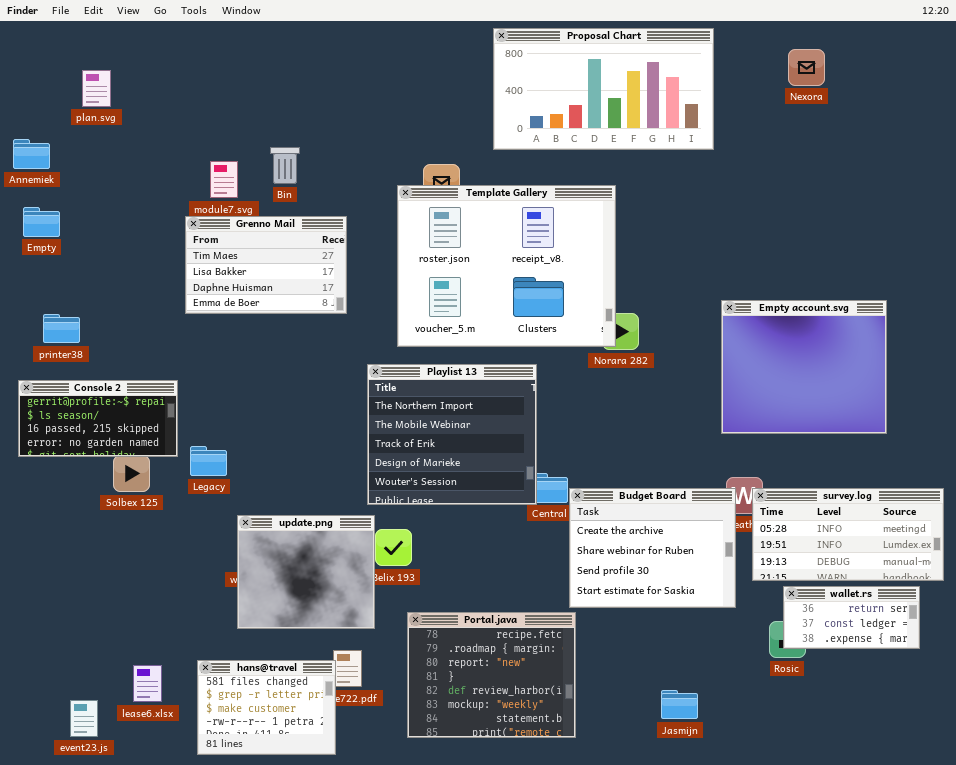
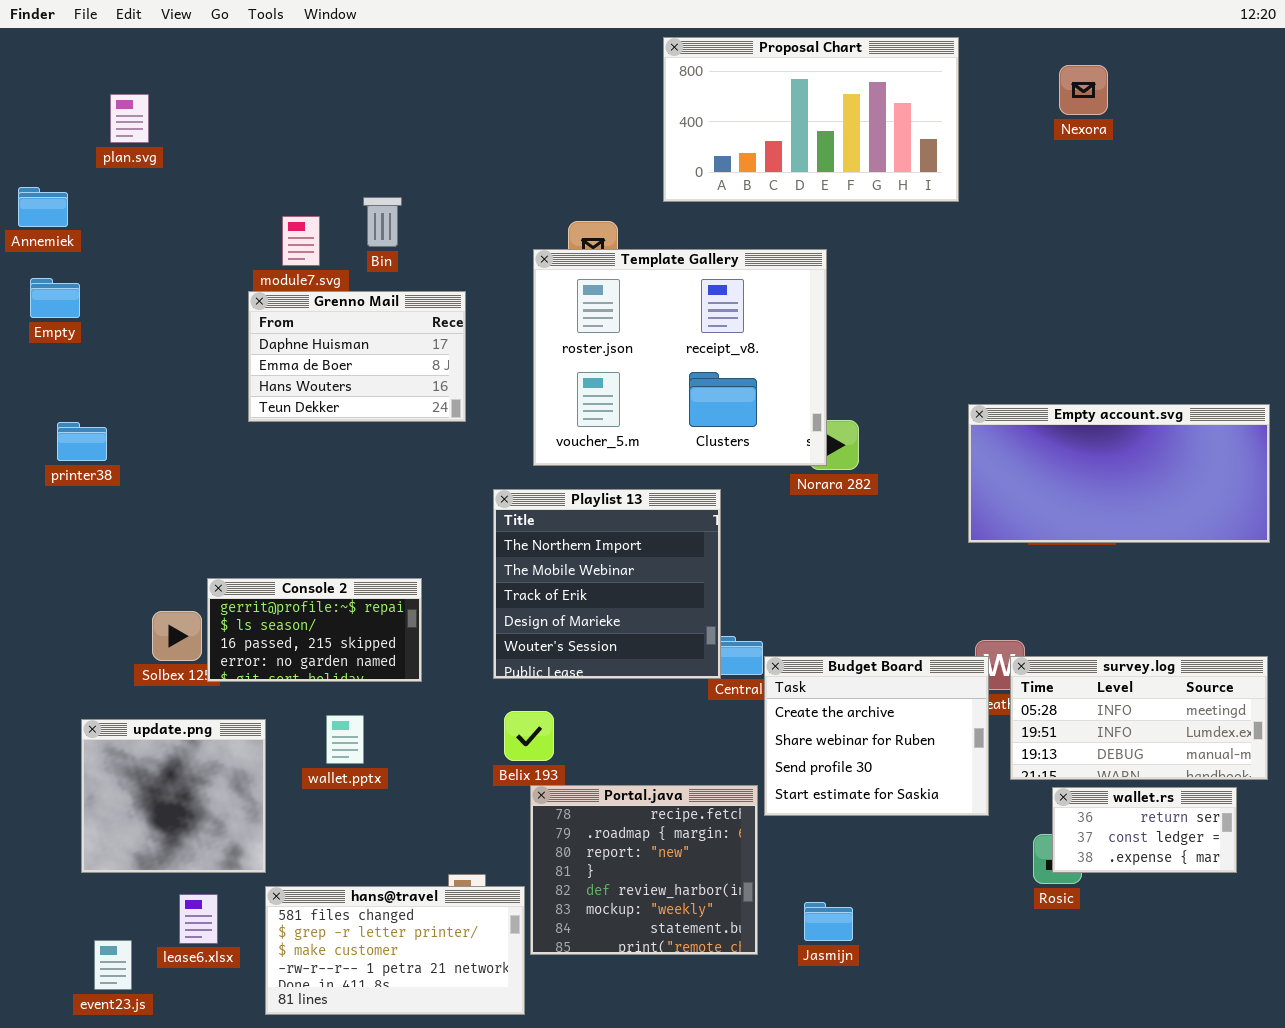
Grenno Mail: [185,216,347,314] -> [248,291,466,422], scrolled down 2 rows
Empty account.svg: [721,300,887,434] -> [968,404,1270,543], resized
Console 2: [18,380,178,457] -> [207,578,422,682], moved
update.png: [237,515,375,629] -> [81,719,266,873], moved
Portal.java: [407,612,576,738] -> [530,785,758,955], moved
hans@travel: [197,660,336,755] -> [265,886,525,1015], resized
Jasmijn: [661,690,698,719] -> [804,902,853,941], moved

